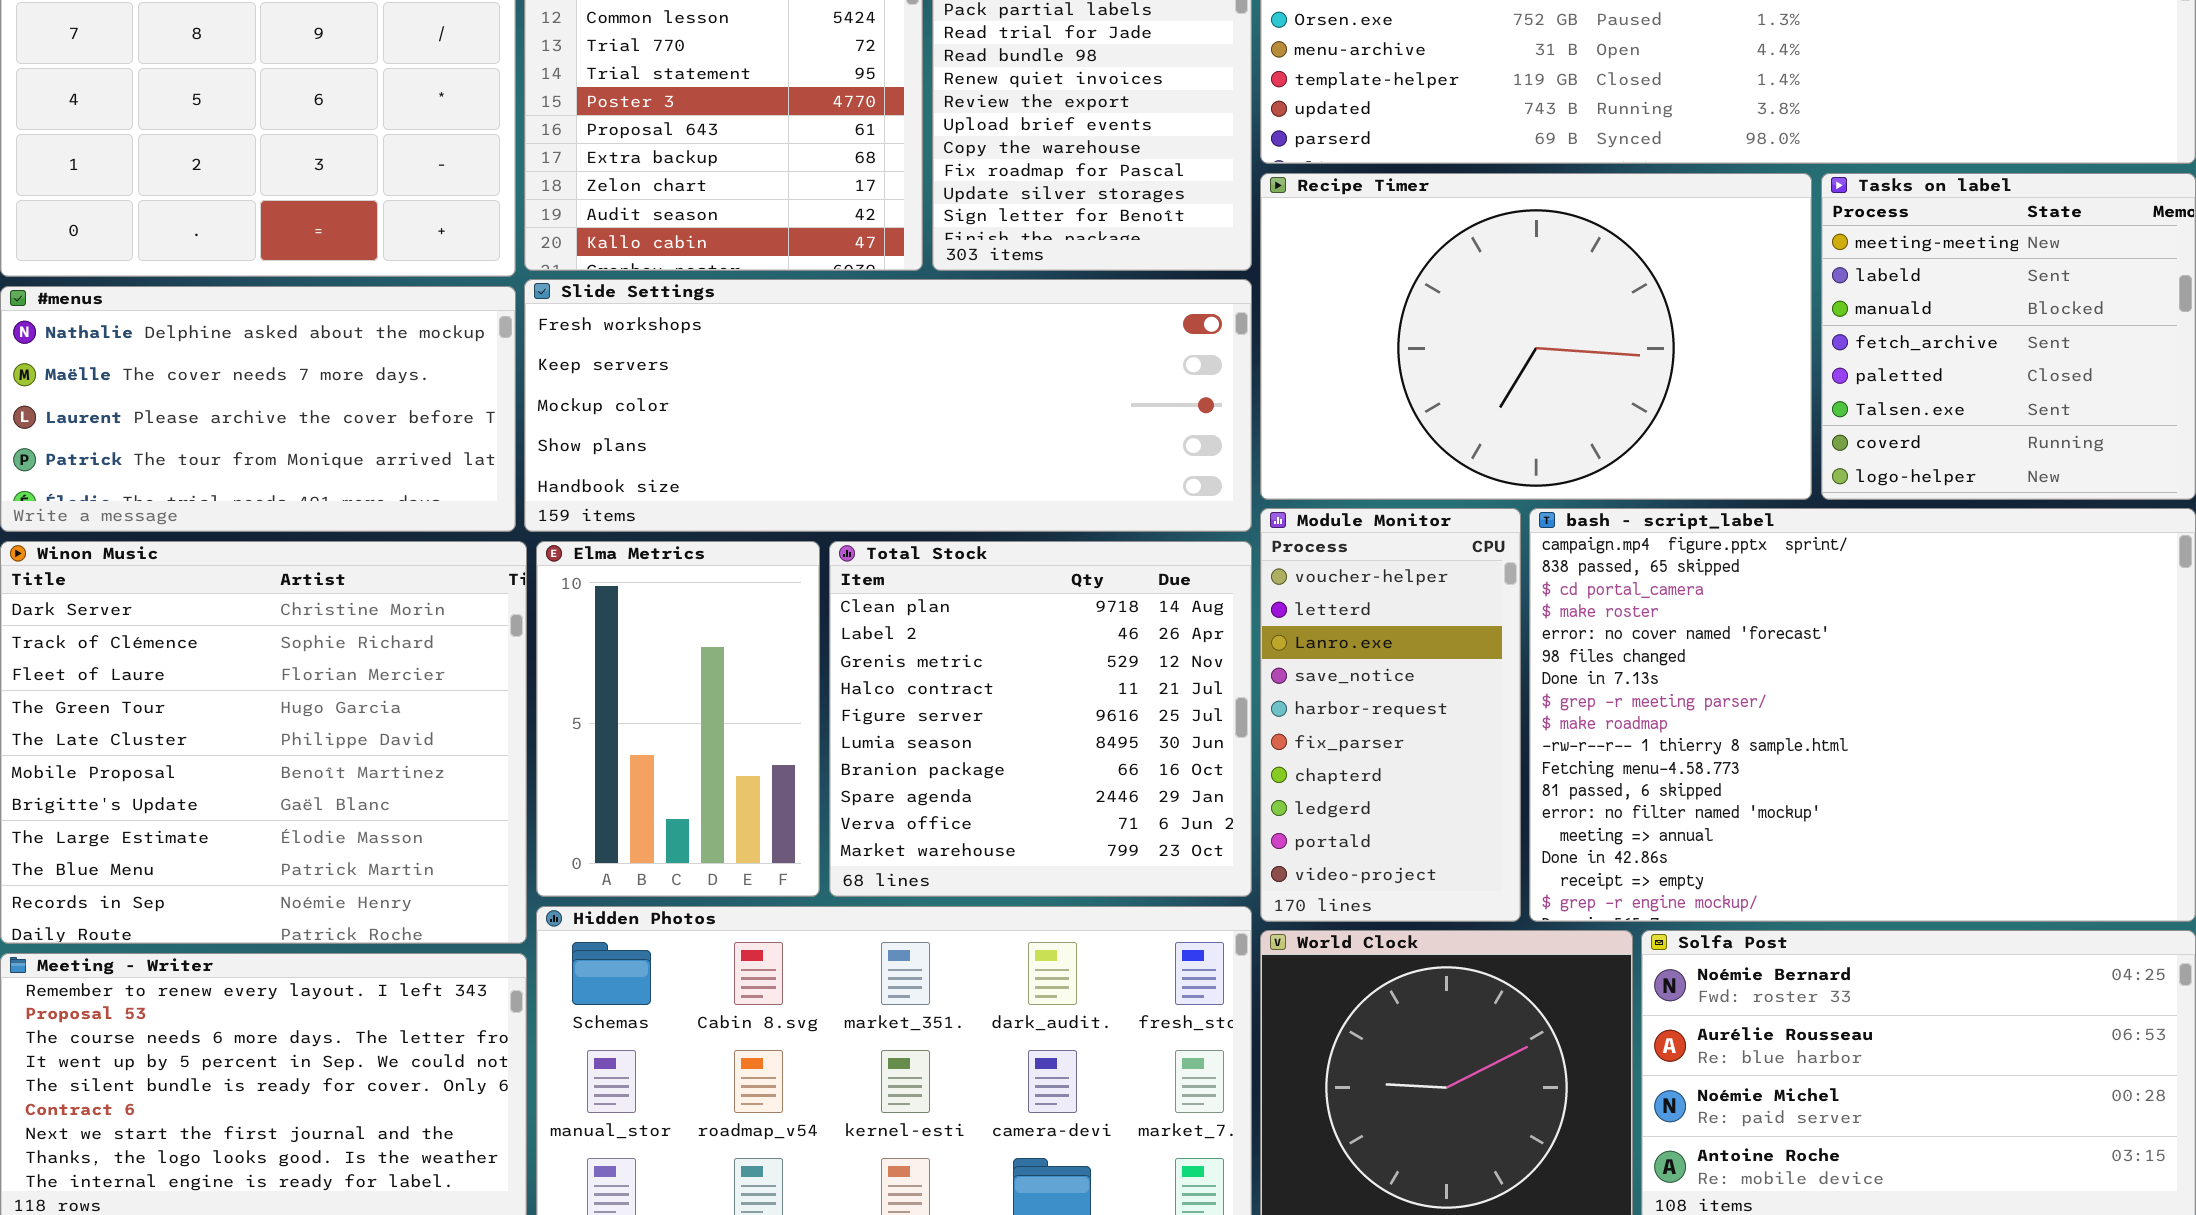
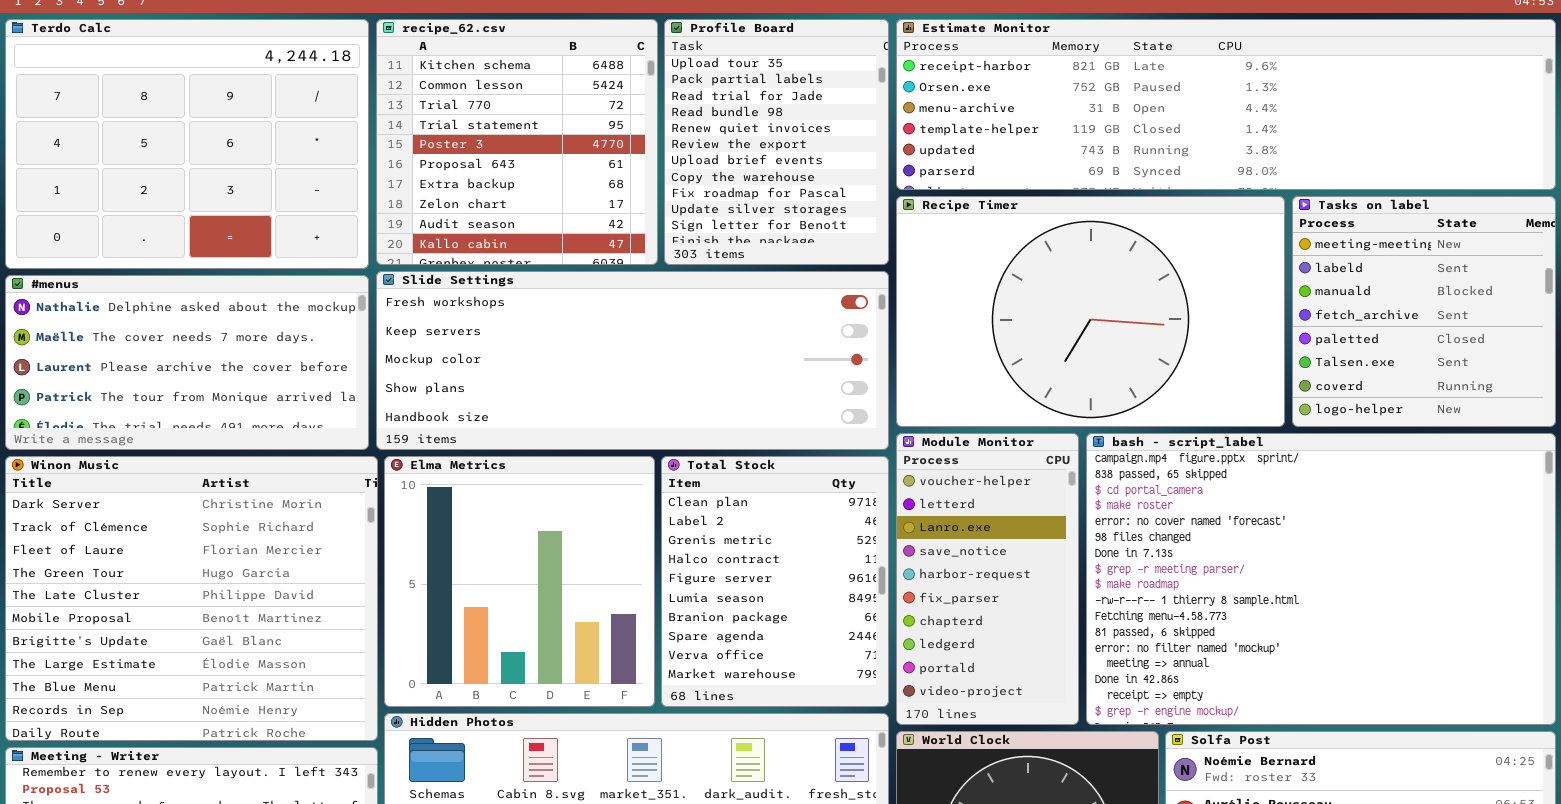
Elma Metrics: [536,541,820,897] -> [384,456,655,707], resized
Total Stock: [829,541,1252,897] -> [661,456,889,707], resized

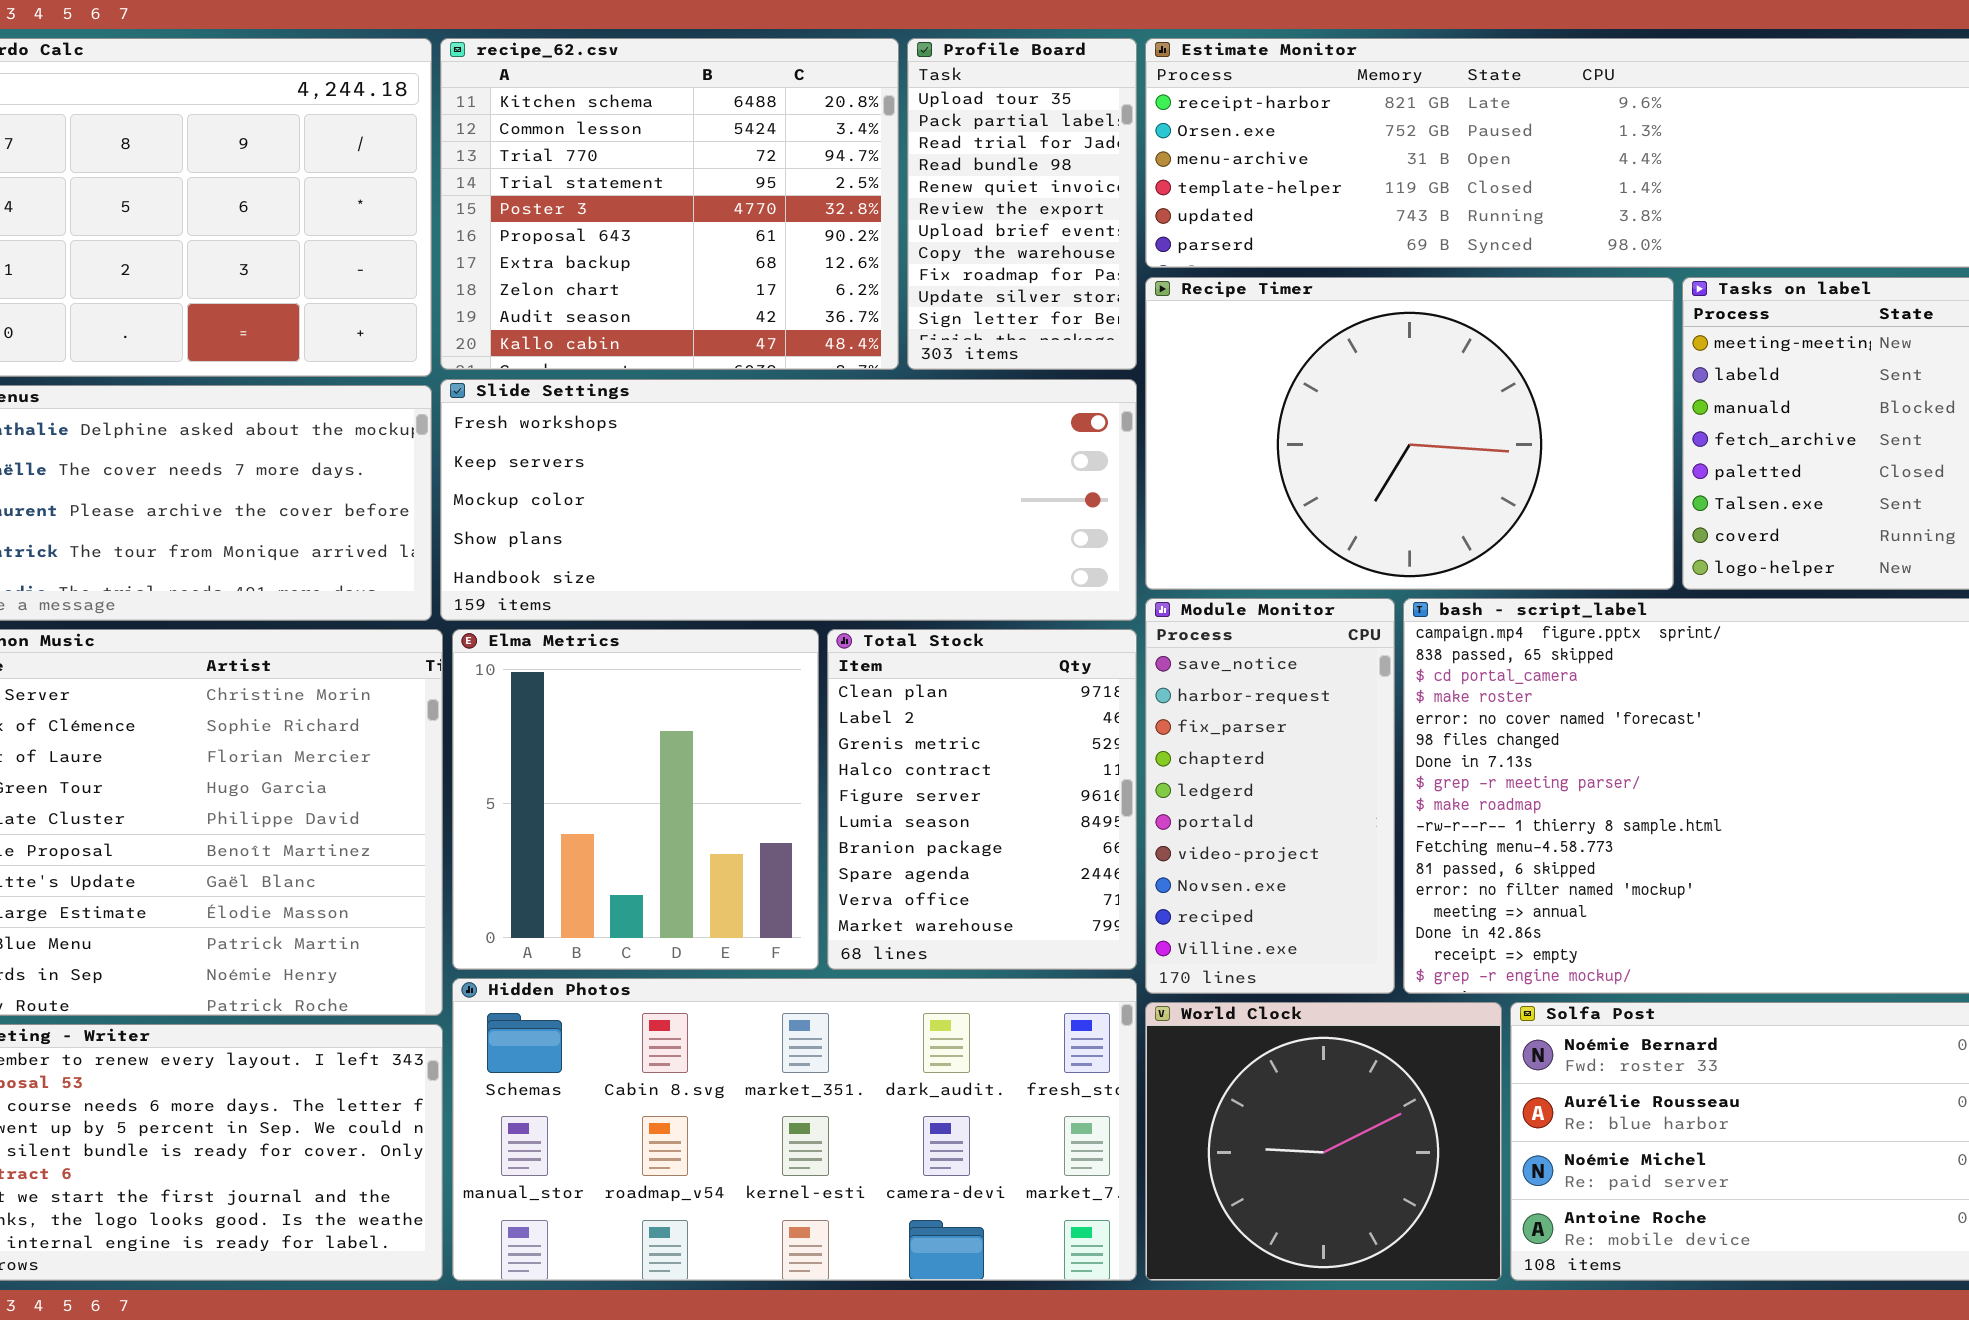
recipe_62.csv: [376,19,658,265] -> [440,38,899,370], resized
Profile Board: [664,19,889,265] -> [907,38,1137,370], resized
Module Monitor: [896,433,1079,725] -> [1145,598,1395,994], scrolled down 3 rows

